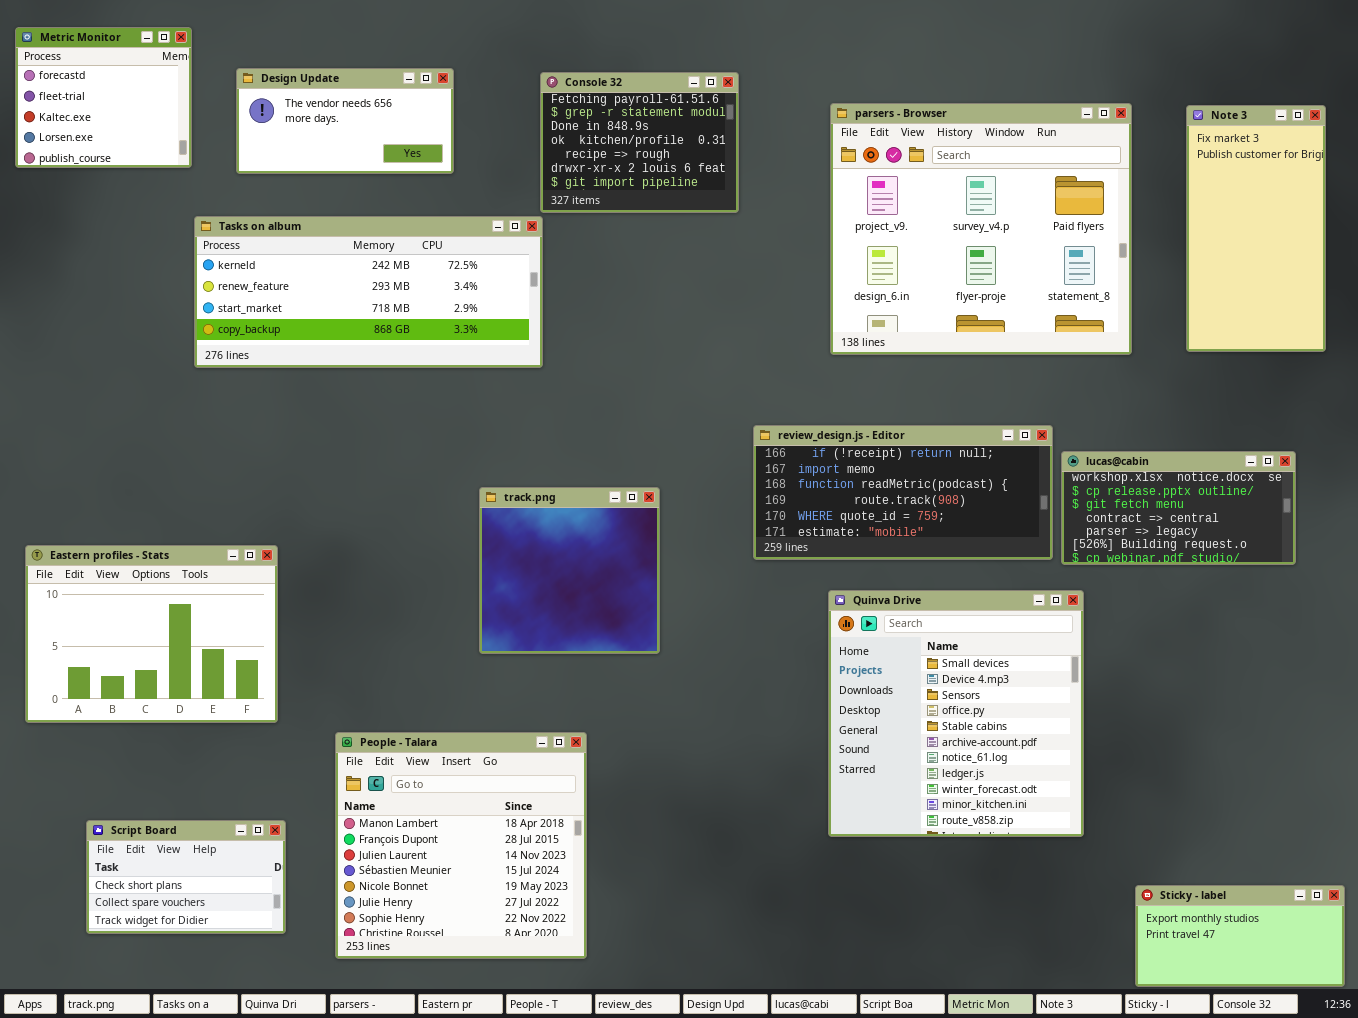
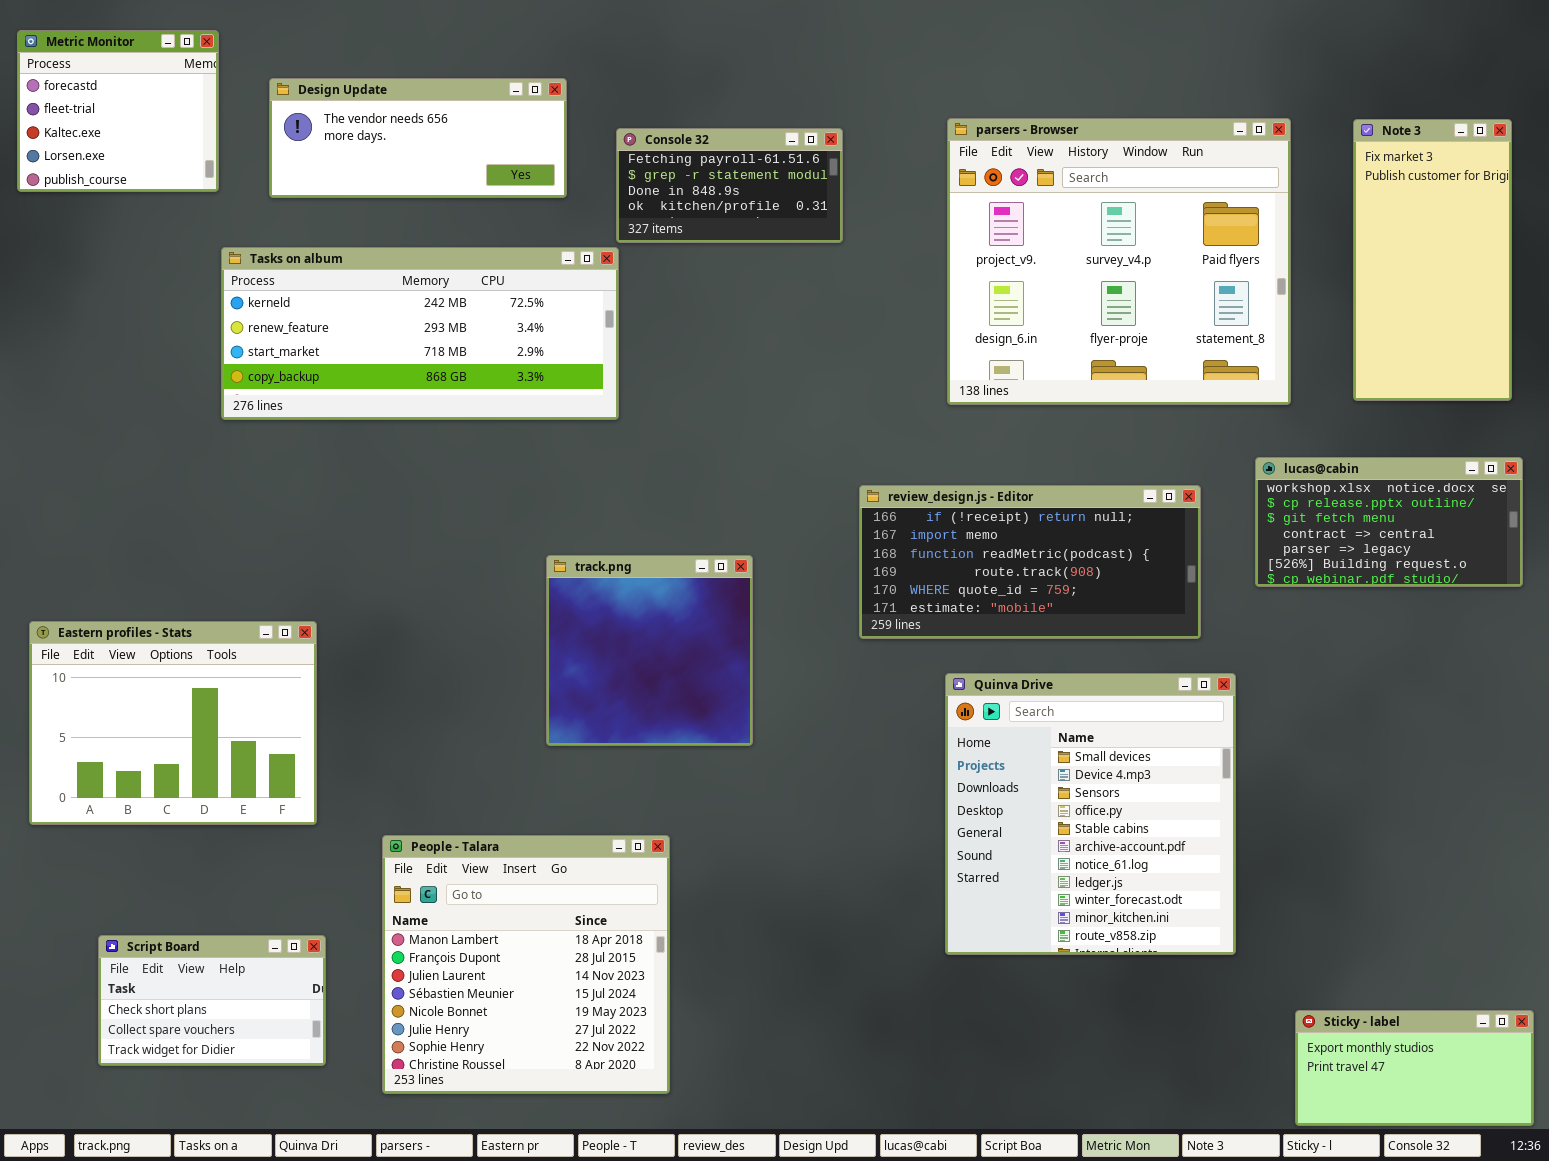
Design Update: [236,68,454,174] -> [269,78,567,198], resized
Console 32: [540,72,739,213] -> [616,128,843,243], resized
lucas@cabin: [1061,451,1296,565] -> [1255,457,1523,587], moved

